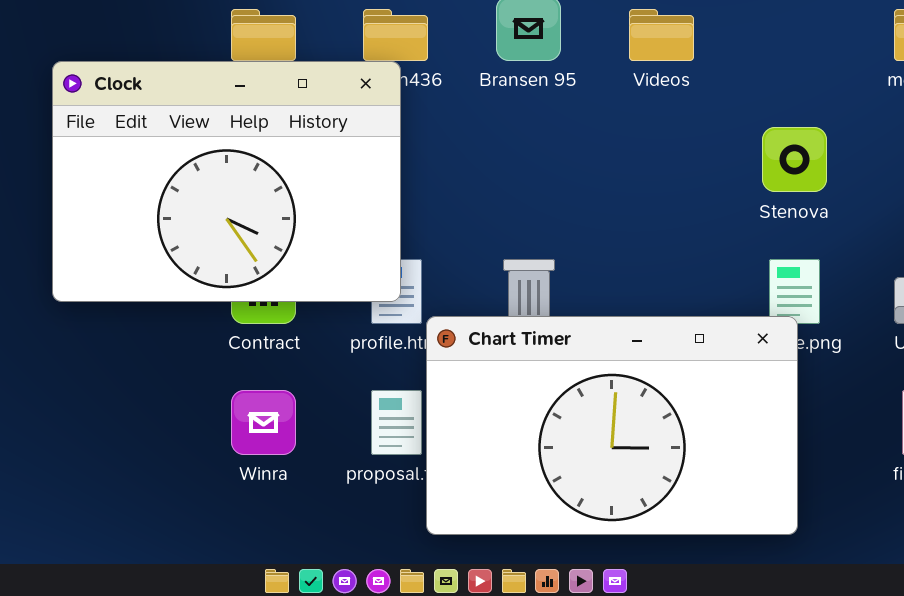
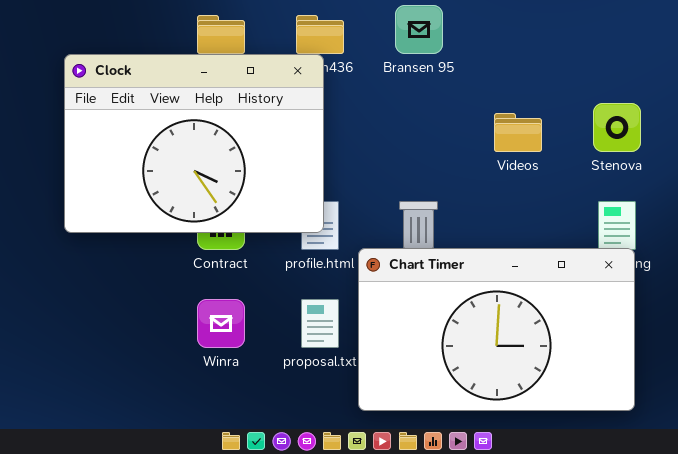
Videos: [629,9,694,61] -> [494,113,542,152], moved
Chart Timer: [426,316,798,535] -> [358,248,635,411], moved

